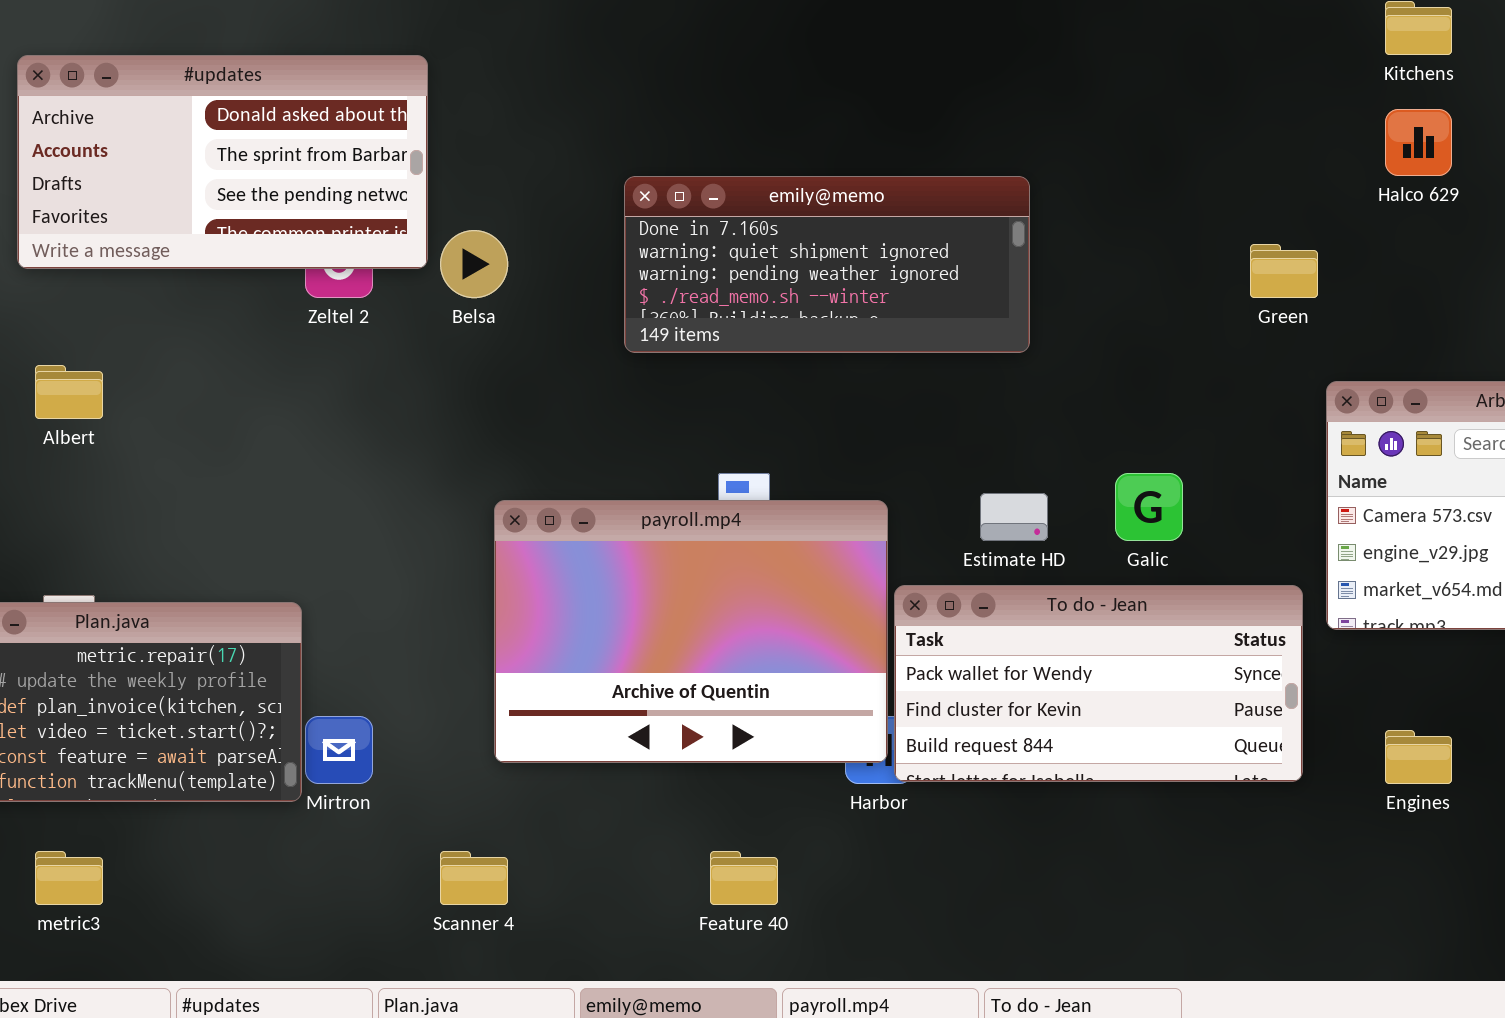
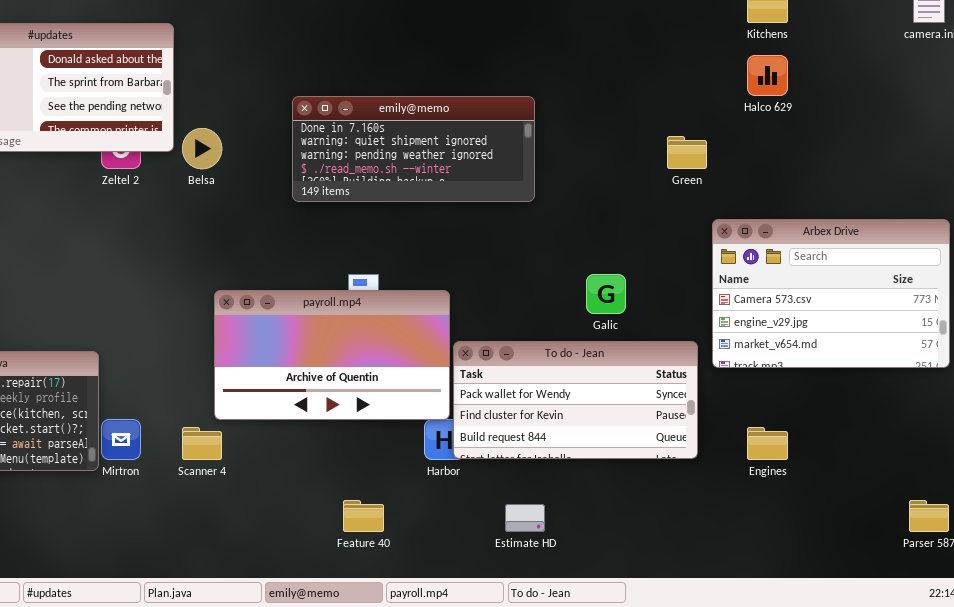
Estimate HD: [980,493,1048,541] -> [505,504,545,532], moved
payroll.mp4: [494,500,888,763] -> [214,290,450,420], resized
Scanner 4: [440,851,508,905] -> [182,427,222,460], moved

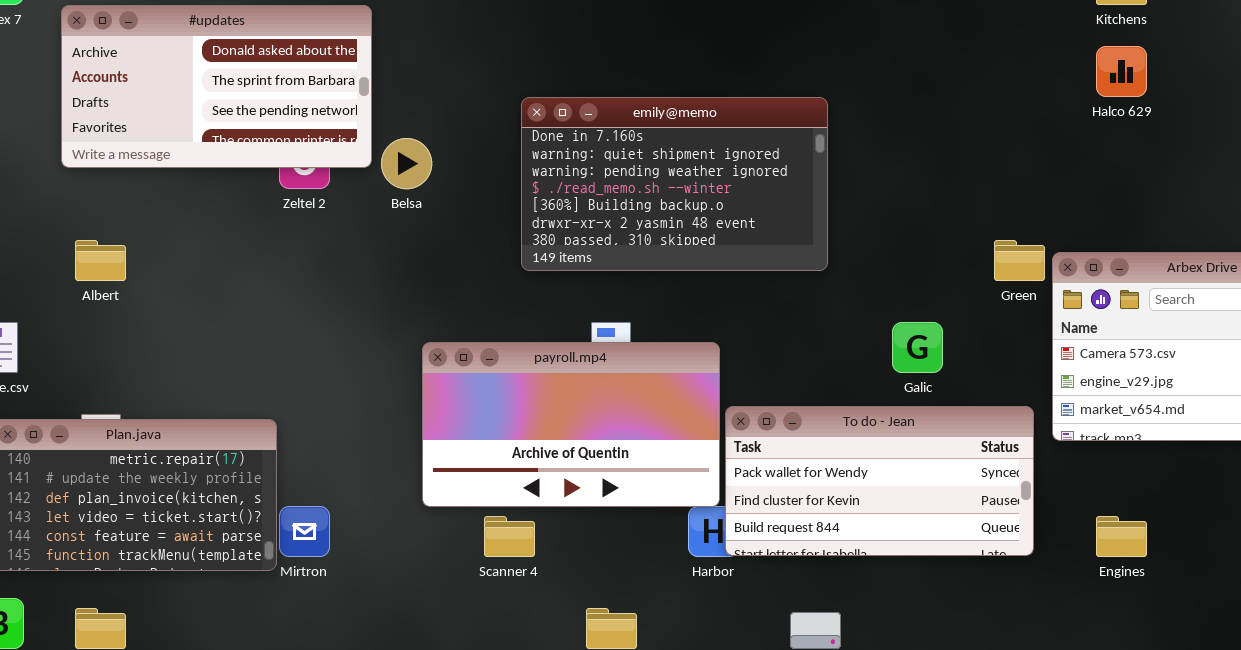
emily@memo: [292,96,535,202] -> [521,97,828,271], resized
Green: [667,136,707,169] -> [994,240,1045,281], moved
Scanner 4: [182,427,222,460] -> [484,516,535,557], moved

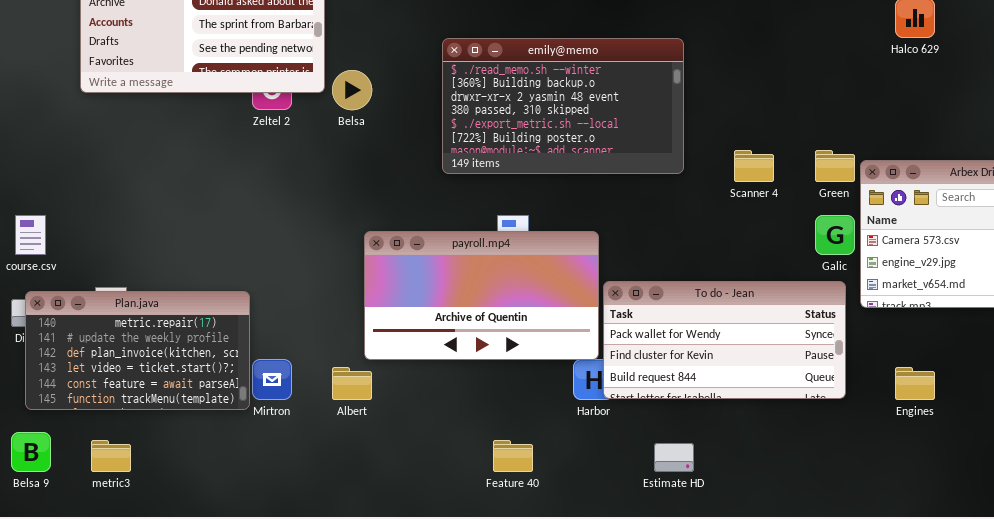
emily@memo: [521,97,828,271] -> [442,38,684,174], scrolled down 3 rows
Albert: [75,240,126,281] -> [332,367,372,400], moved
Galic: [892,322,943,373] -> [815,215,855,255], moved
Scanner 4: [484,516,535,557] -> [734,150,774,182], moved

